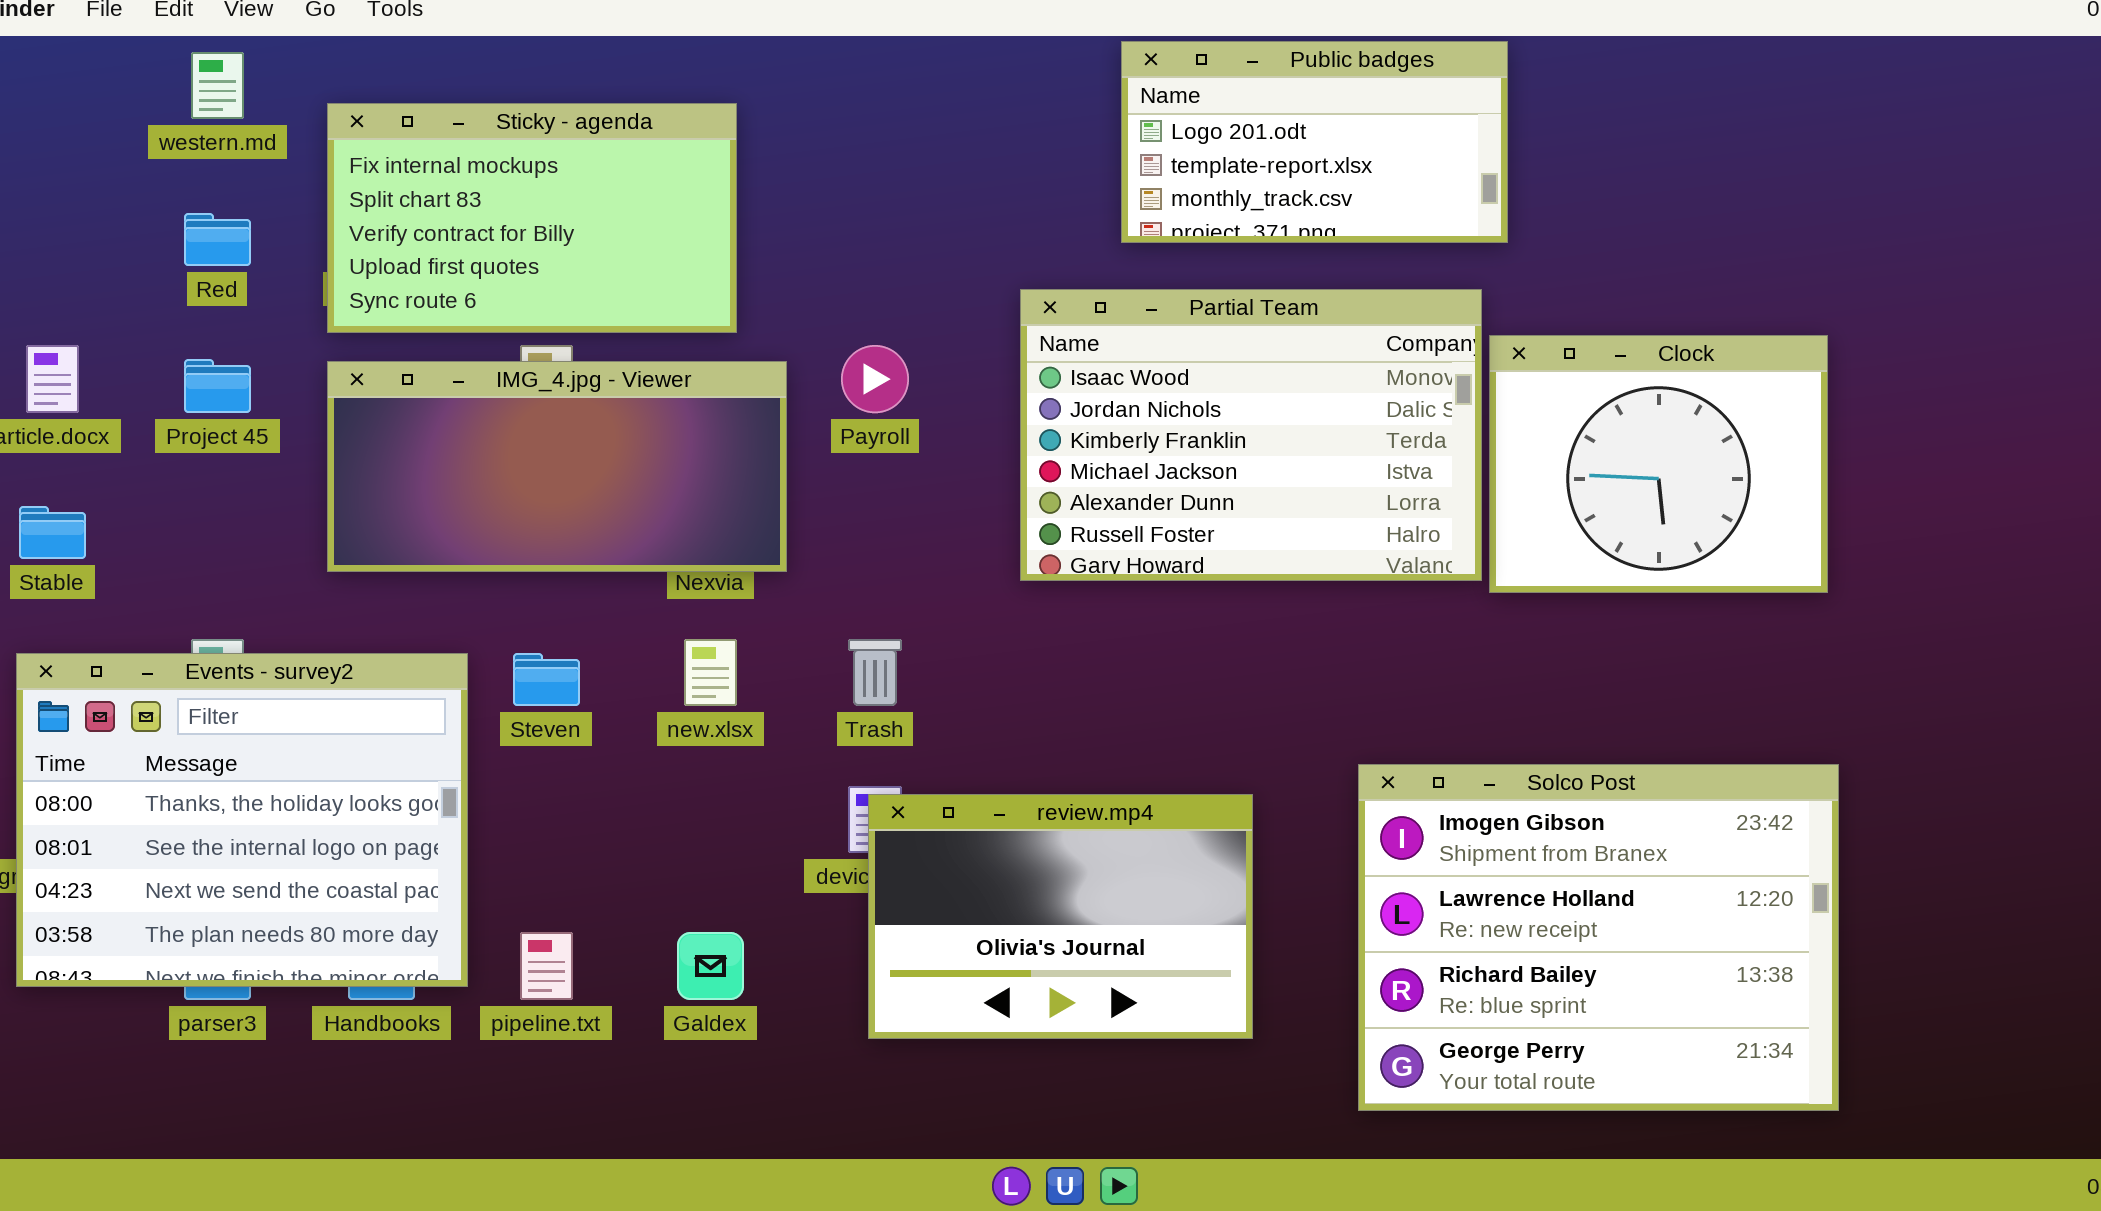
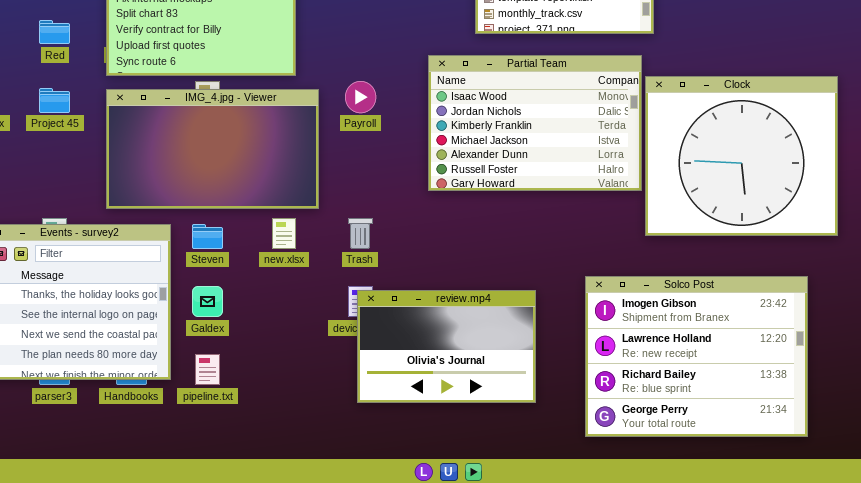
Clock: [1489,335,1828,593] -> [645,76,838,236], resized
IMG_4.jpg - Viewer: [327,361,787,572] -> [106,89,319,209], resized
Galdex: [677,932,744,1000] -> [192,286,223,317], moved

